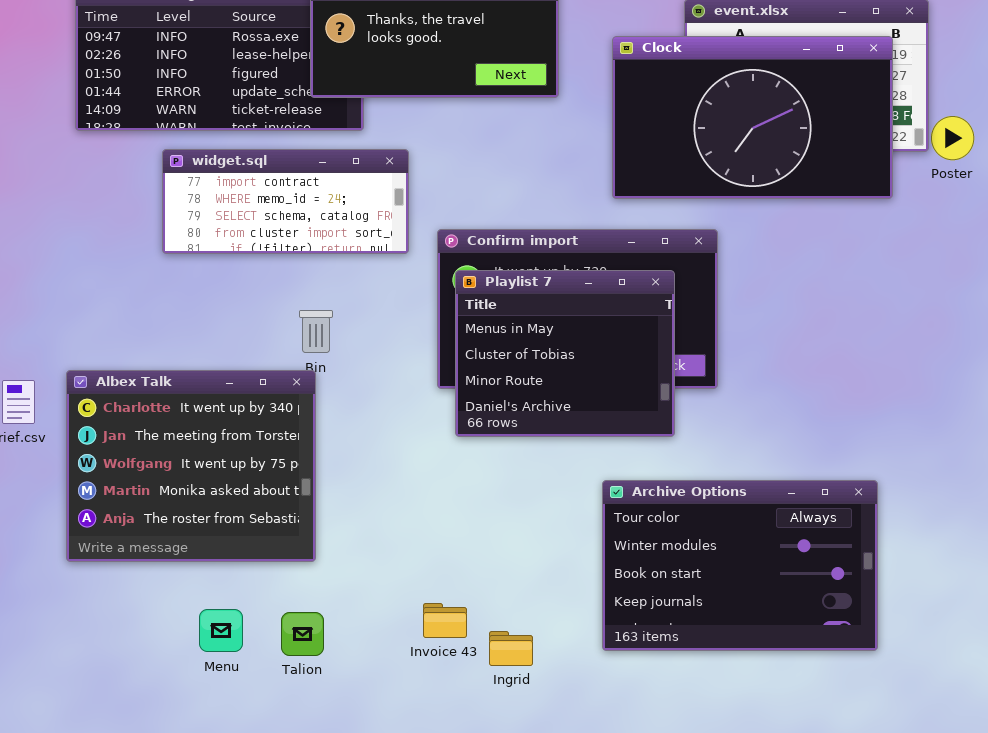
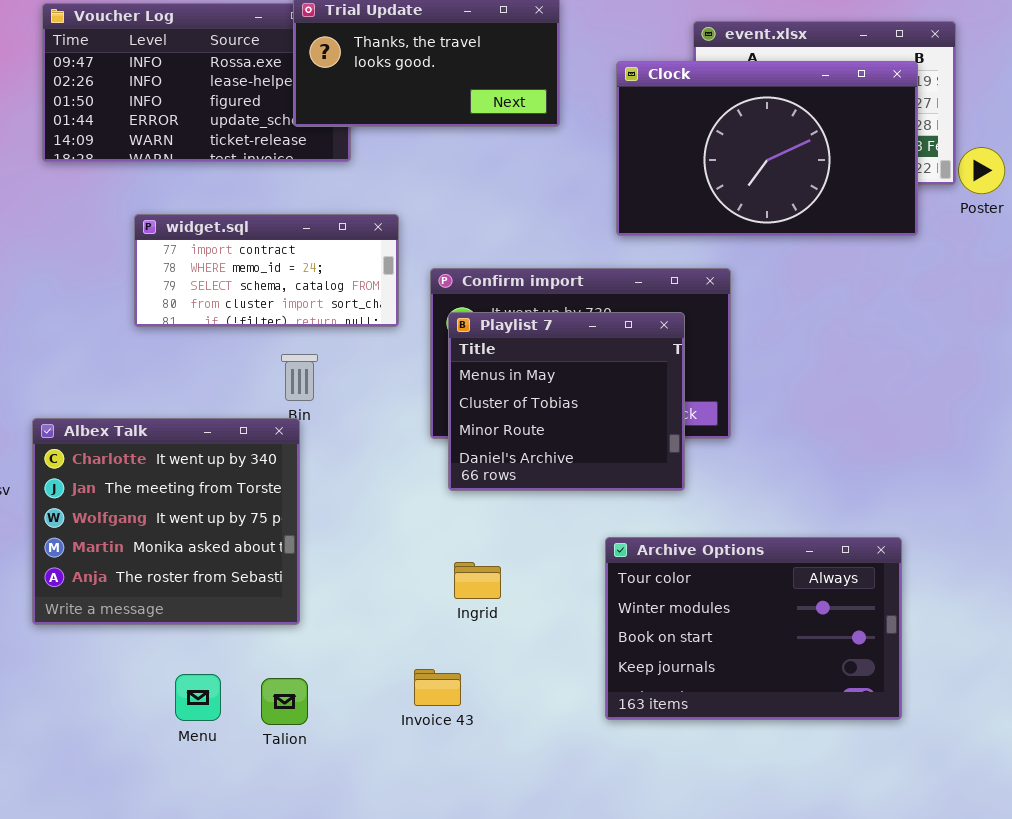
widget.sql: [162,149,409,254] -> [134,214,399,327], moved
Ingrid: [489,631,533,666] -> [454,562,501,599], moved

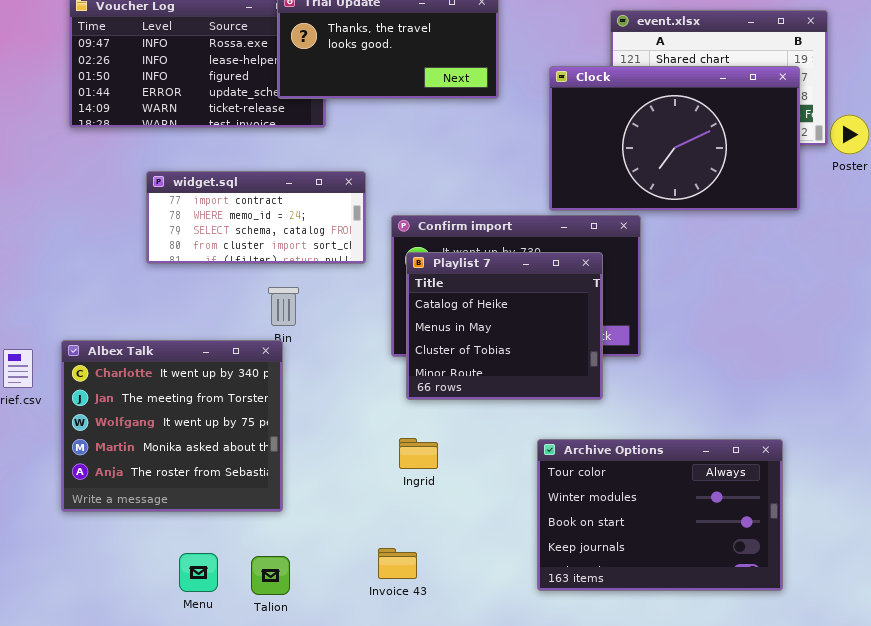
Clock: [616,61,918,236] -> [549,66,800,211], moved
Playlist 7: [448,312,685,491] -> [406,252,603,400], scrolled up 1 row
Ingrid: [454,562,501,599] -> [399,438,438,469], moved

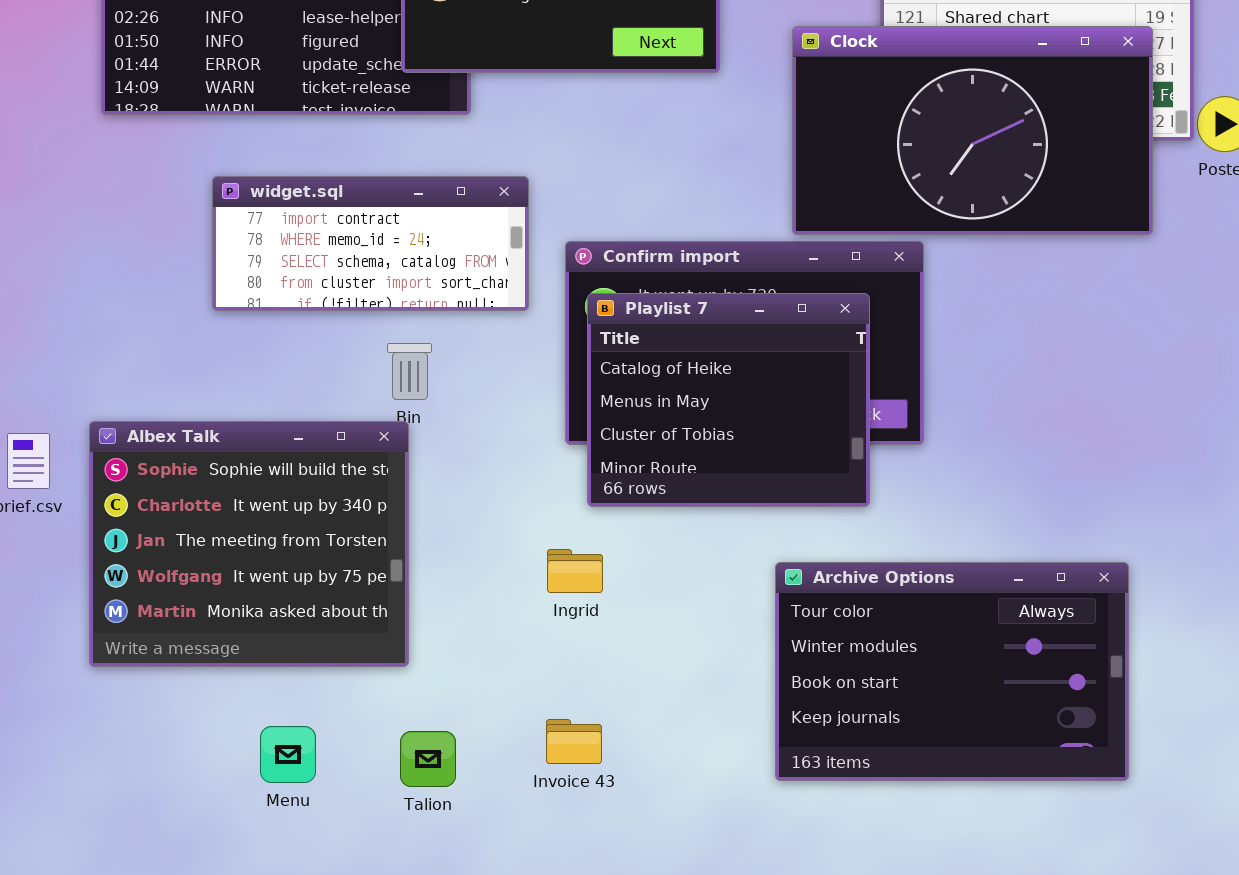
Albex Talk: [61,340,283,512] -> [89,421,409,667], scrolled up 1 row
Ingrid: [399,438,438,469] -> [547,549,603,593], moved
Talion: [251,556,290,595] -> [400,731,456,787], moved

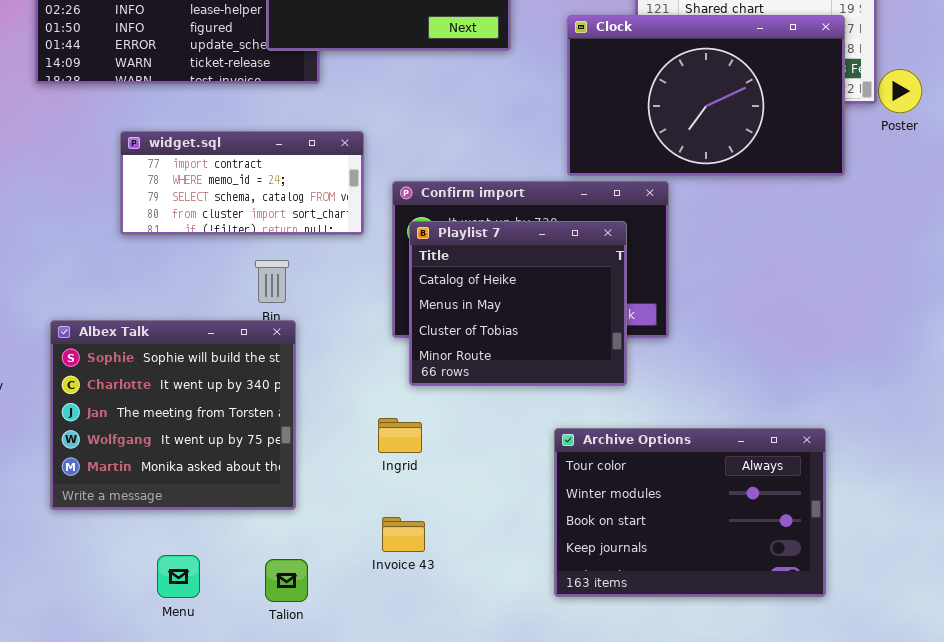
Albex Talk: [89,421,409,667] -> [50,320,296,510], moved
Invoice 43: [546,719,602,764] -> [382,517,425,552], moved

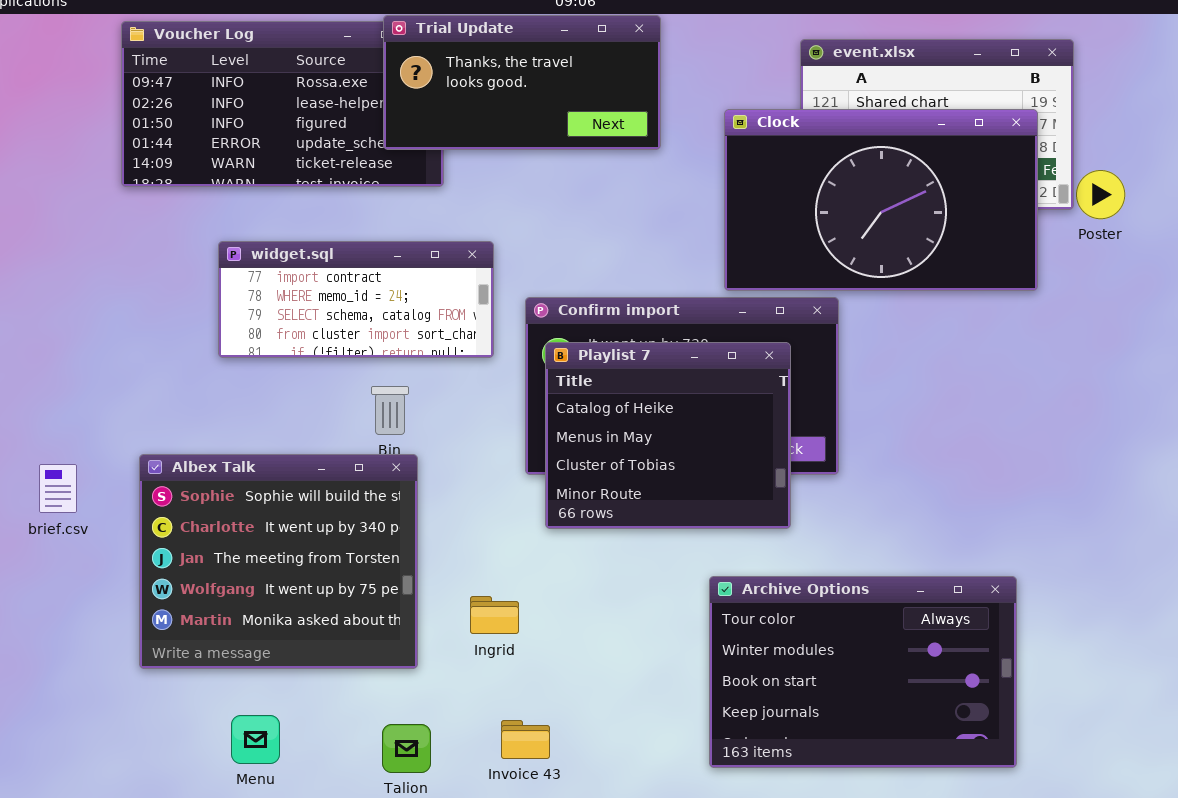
Ingrid: [378,418,422,453] -> [470,596,519,634], moved
Invoice 43: [382,517,425,552] -> [501,720,550,759], moved
Menu: [157,555,200,598] -> [231,715,280,764], moved

